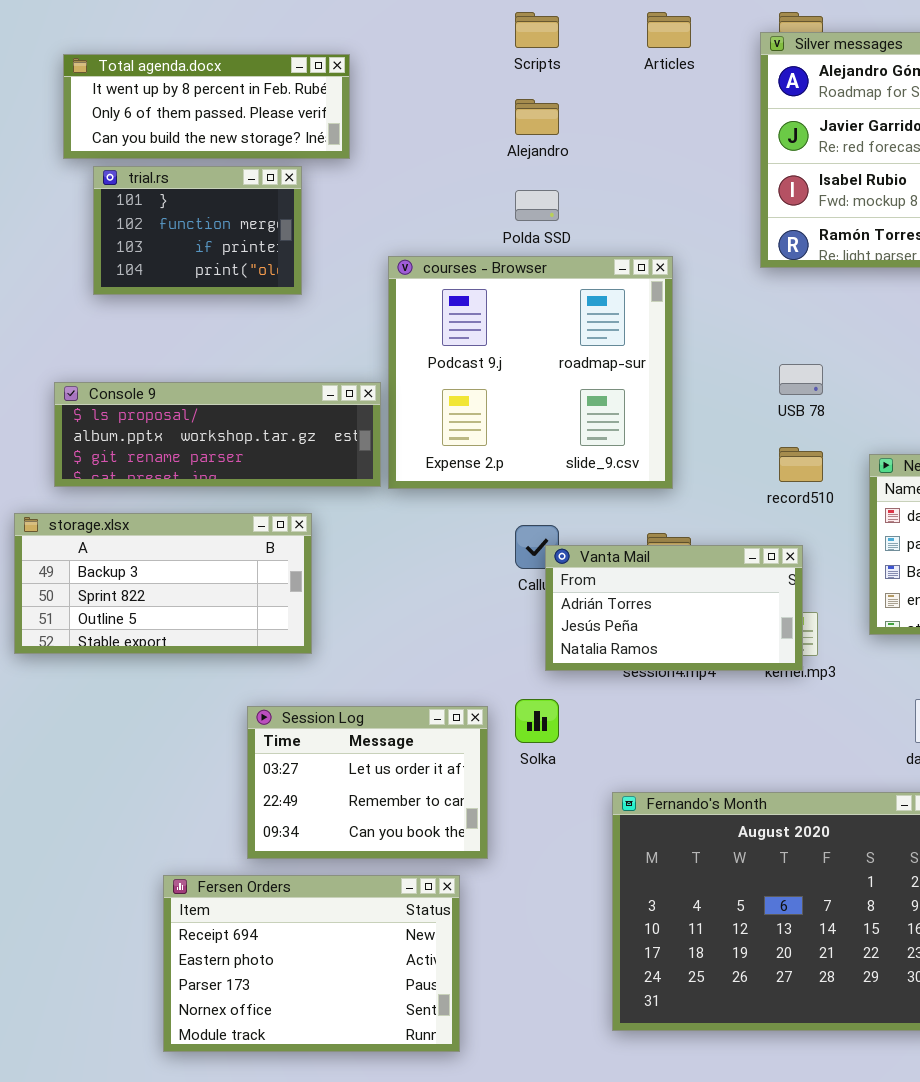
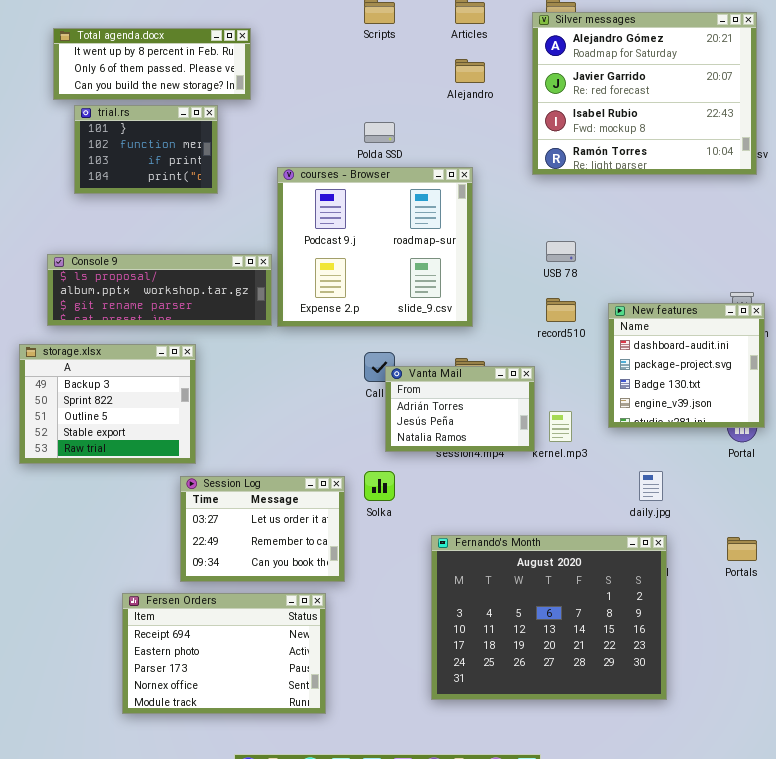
Alejandro: [515,99,559,135] -> [455,59,485,83], moved
storage.xlsx: [14,513,312,654] -> [19,344,196,464], resized
Vanta Mail: [545,545,803,671] -> [385,366,535,452], resized

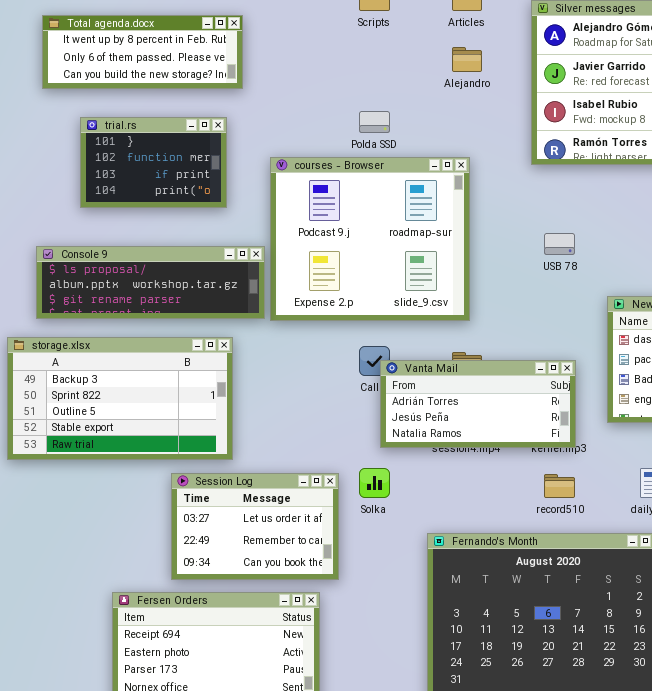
trial.rs: [74,105,218,194] -> [80,117,227,208], moved
record510: [546,298,576,322] -> [544,474,575,498], moved
storage.xlsx: [19,344,196,464] -> [7,337,233,460], resized
Vanta Mail: [385,366,535,452] -> [380,360,576,448], resized

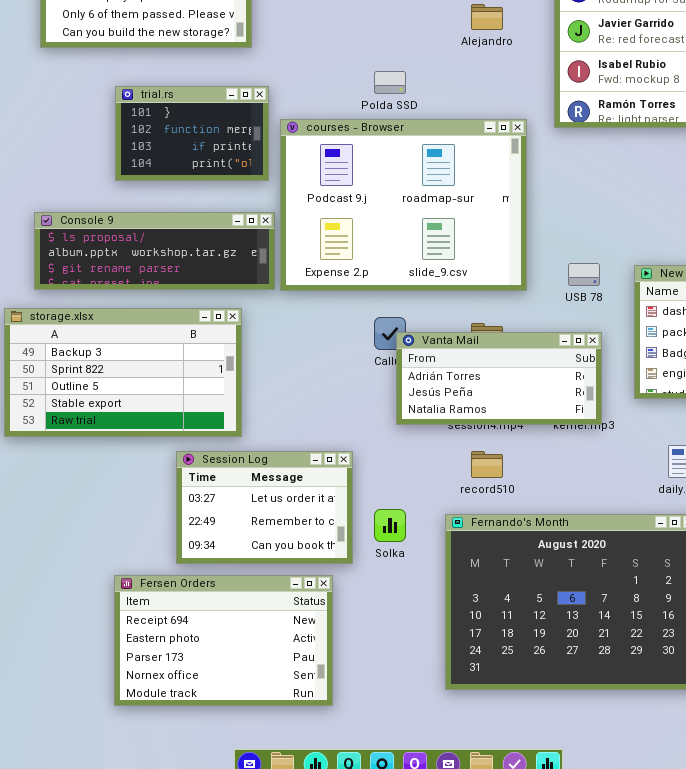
trial.rs: [80,117,227,208] -> [115,86,269,181], moved
courses - Browser: [270,157,470,321] -> [280,119,527,291], resized
USB 78: [544,233,575,255] -> [568,263,600,286], moved
Solka: [359,468,390,498] -> [374,509,406,542], moved
record510: [544,474,575,498] -> [471,451,503,478], moved

